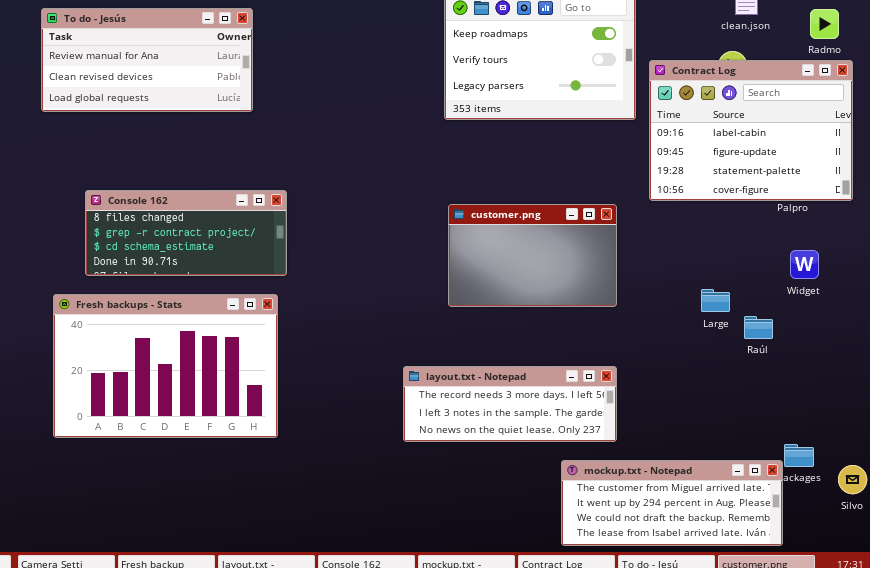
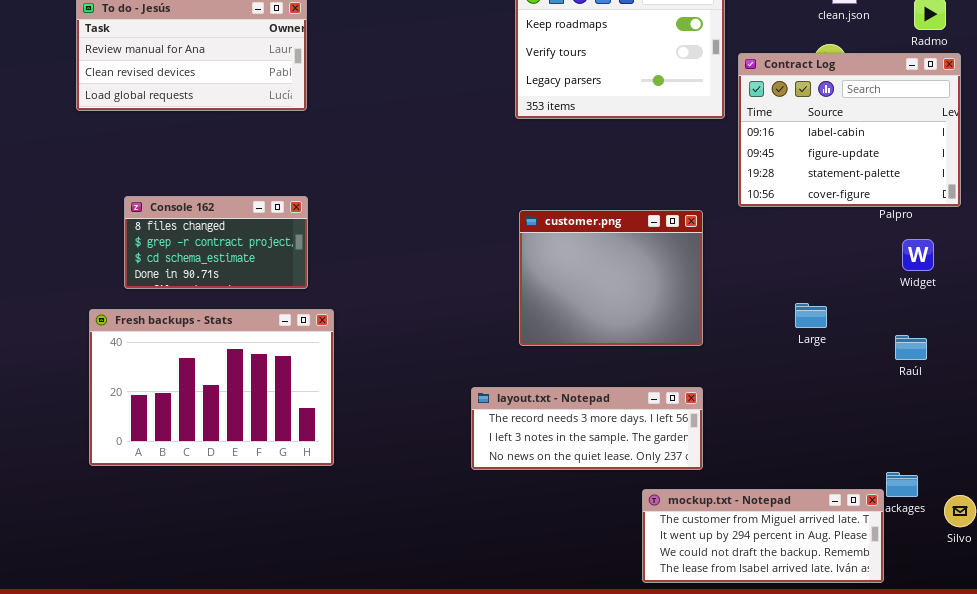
Console 162: [85,190,287,276] -> [124,196,308,289], resized
customer.png: [448,204,617,307] -> [519,210,703,346], resized
Widget: [790,250,819,279] -> [902,239,934,271], moved
Raúl: [744,316,773,339] -> [895,335,927,360], moved

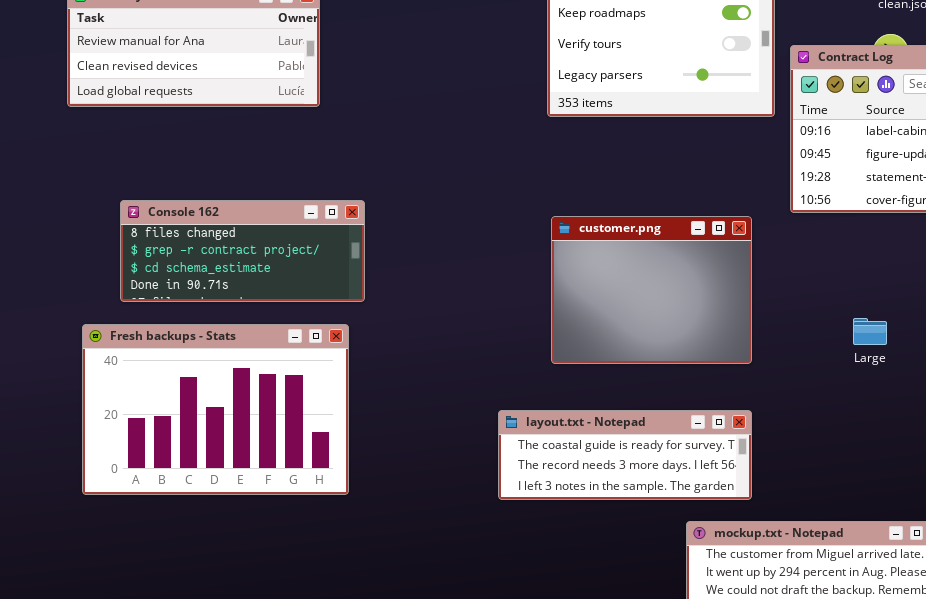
Console 162: [124,196,308,289] -> [120,200,365,302], resized
layout.txt - Notepad: [471,387,703,470] -> [498,410,752,500], scrolled up 1 row

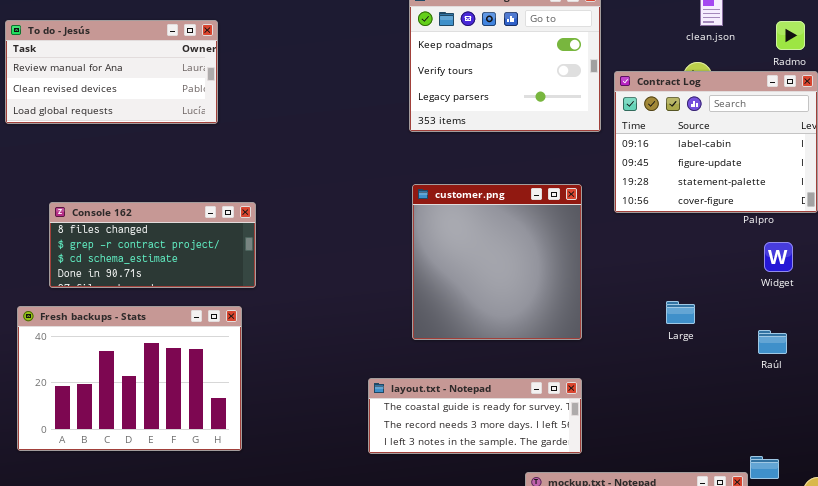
customer.png: [551,216,752,364] -> [412,184,582,340], resized

